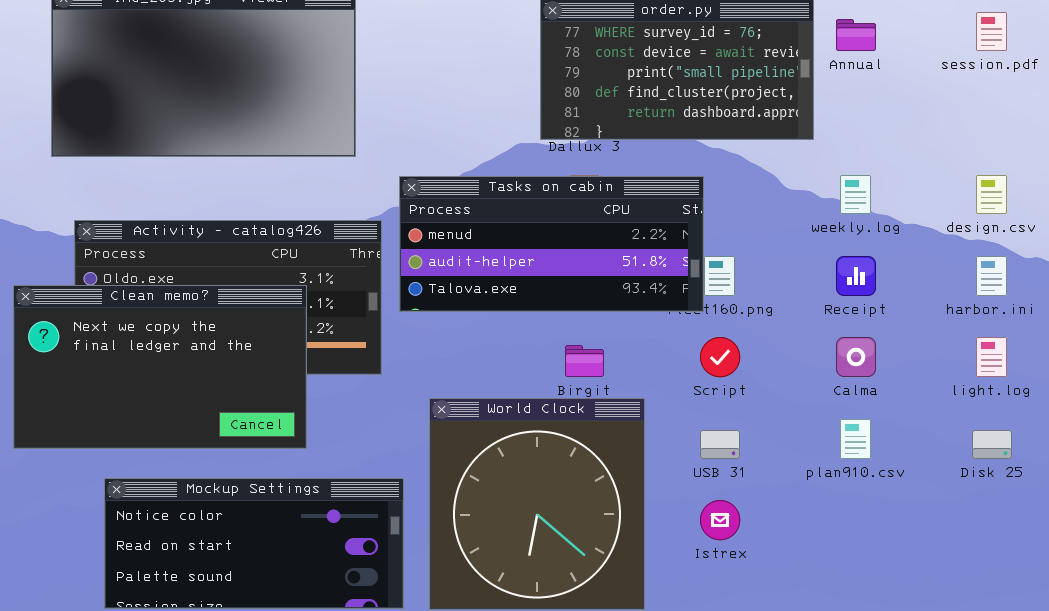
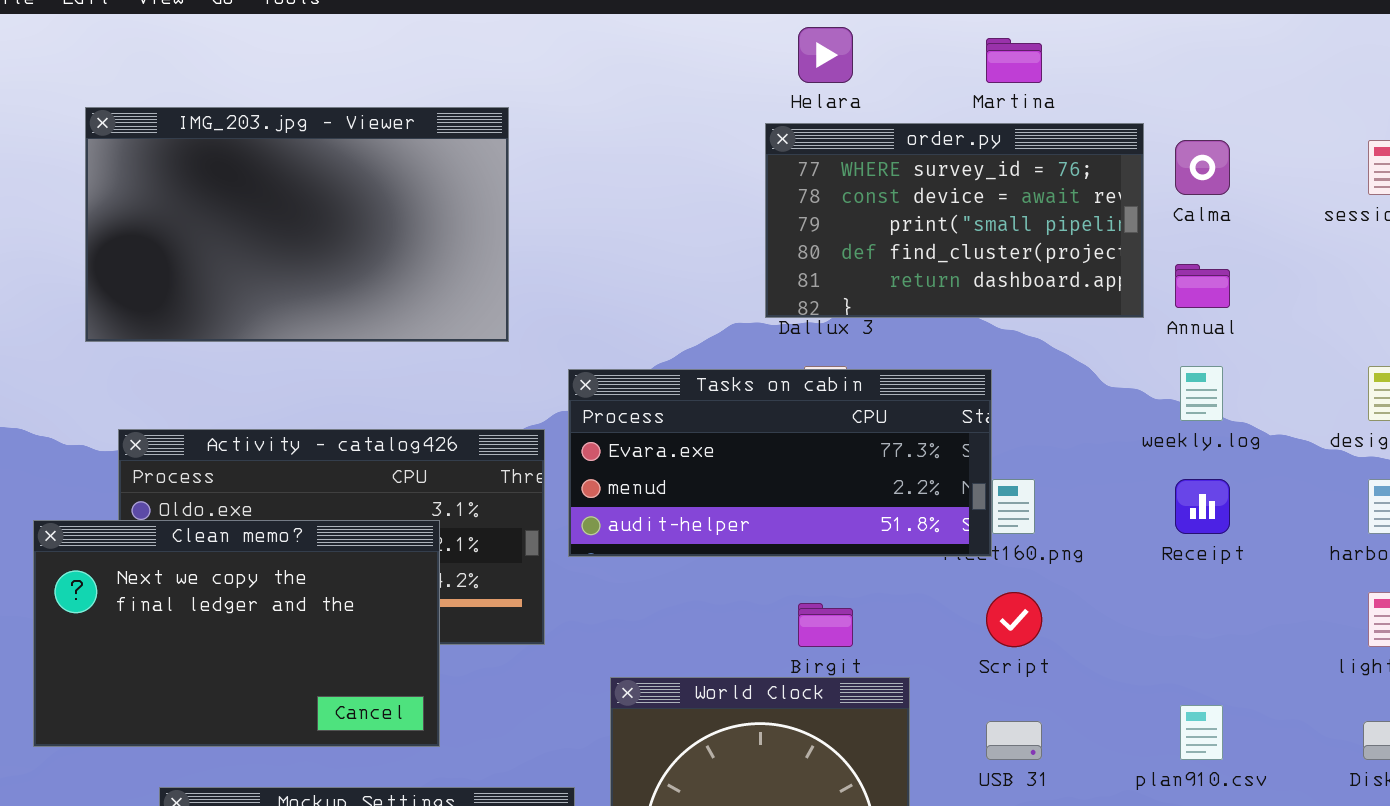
Annual: [836,19,876,51] -> [1175,264,1230,308], moved
Tasks on cabin: [399,176,704,312] -> [568,369,992,557], scrolled up 1 row
Calma: [836,337,876,377] -> [1175,140,1230,195], moved

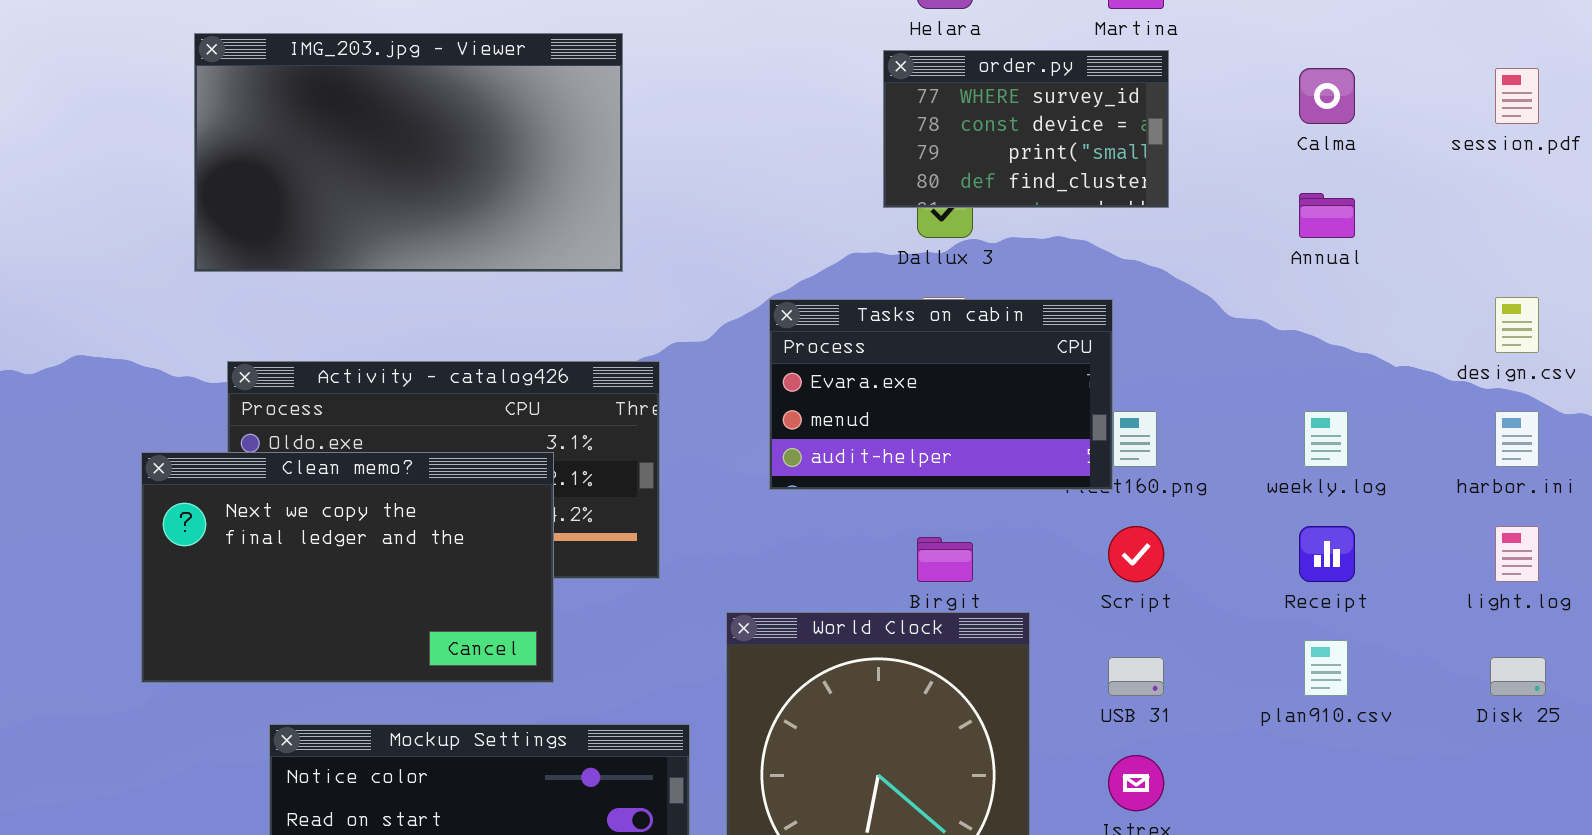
order.py: [765,123,1144,318] -> [883,50,1169,208], resized
weekly.log: [1180,366,1223,421] -> [1304,411,1348,467], moved
Tasks on cabin: [568,369,992,557] -> [769,299,1113,490], resized
Receipt: [1175,479,1230,534] -> [1299,526,1355,582], moved

